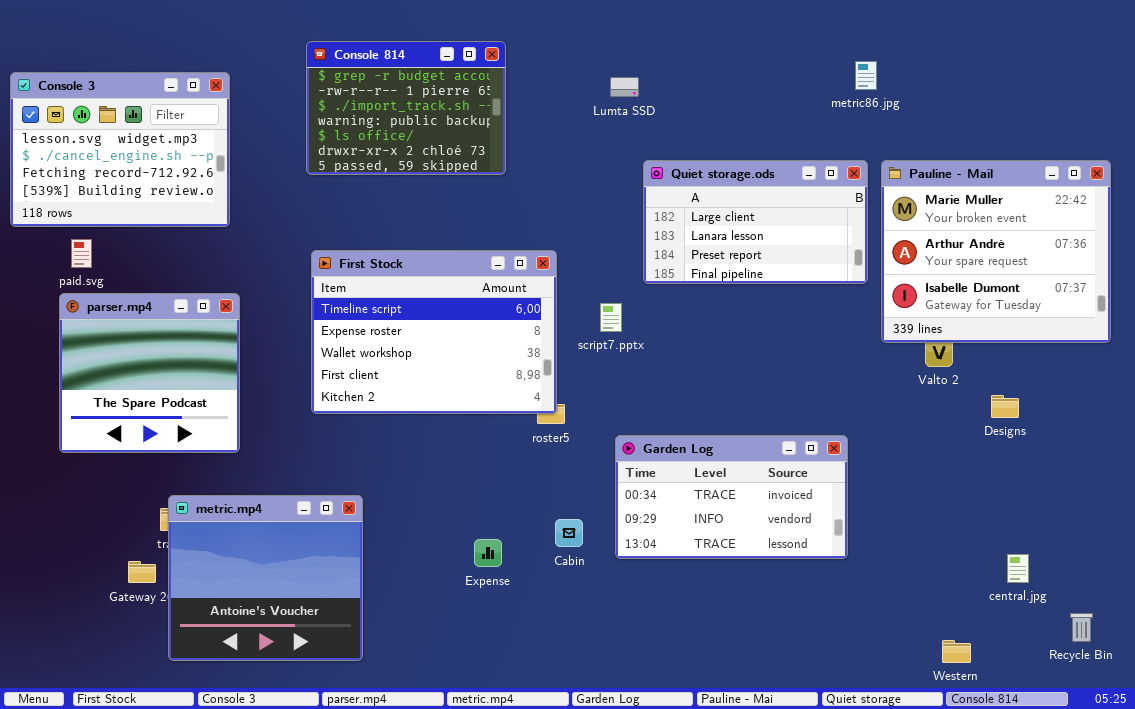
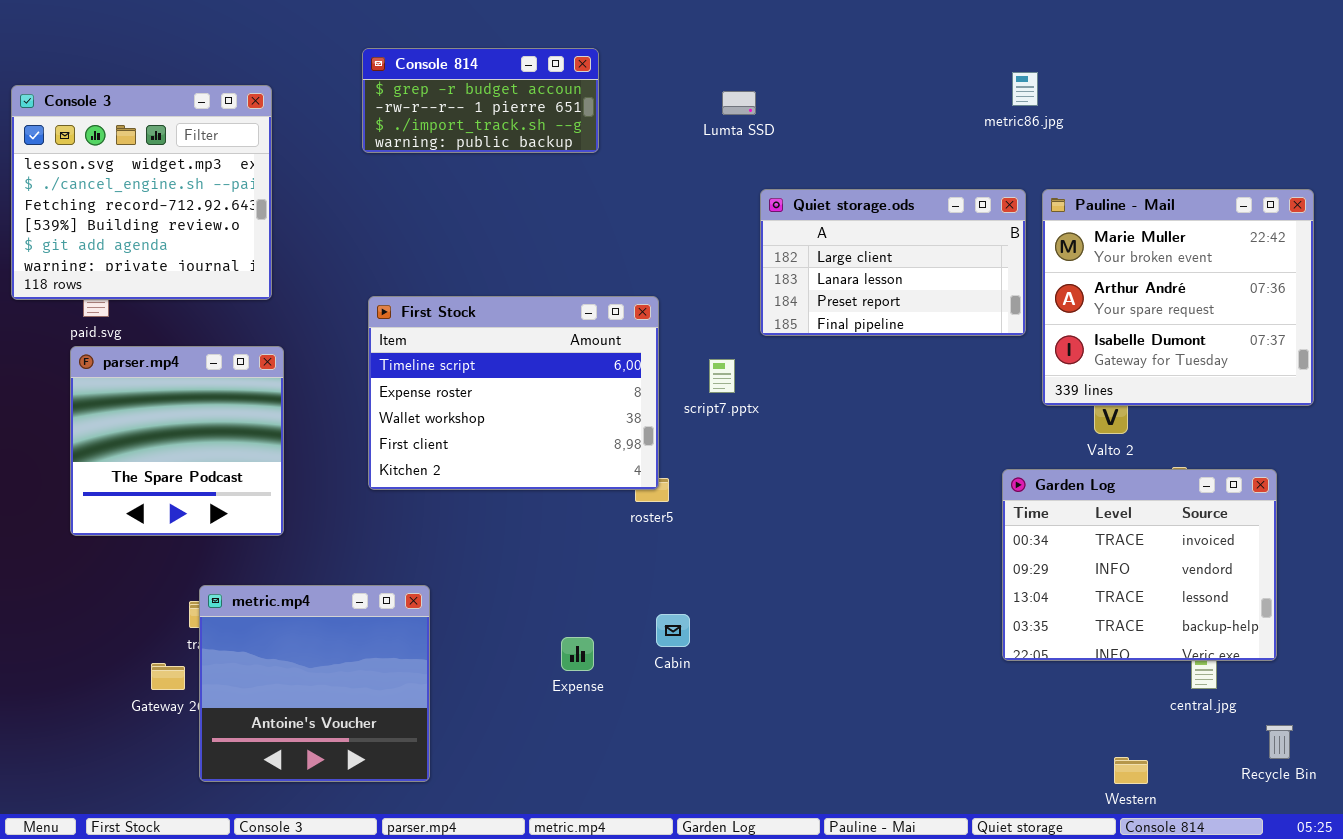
Console 814: [306,41,506,175] -> [362,48,599,153], resized
Console 3: [10,72,230,227] -> [11,85,272,300], resized
Garden Log: [615,435,848,559] -> [1002,469,1277,661], moved, resized

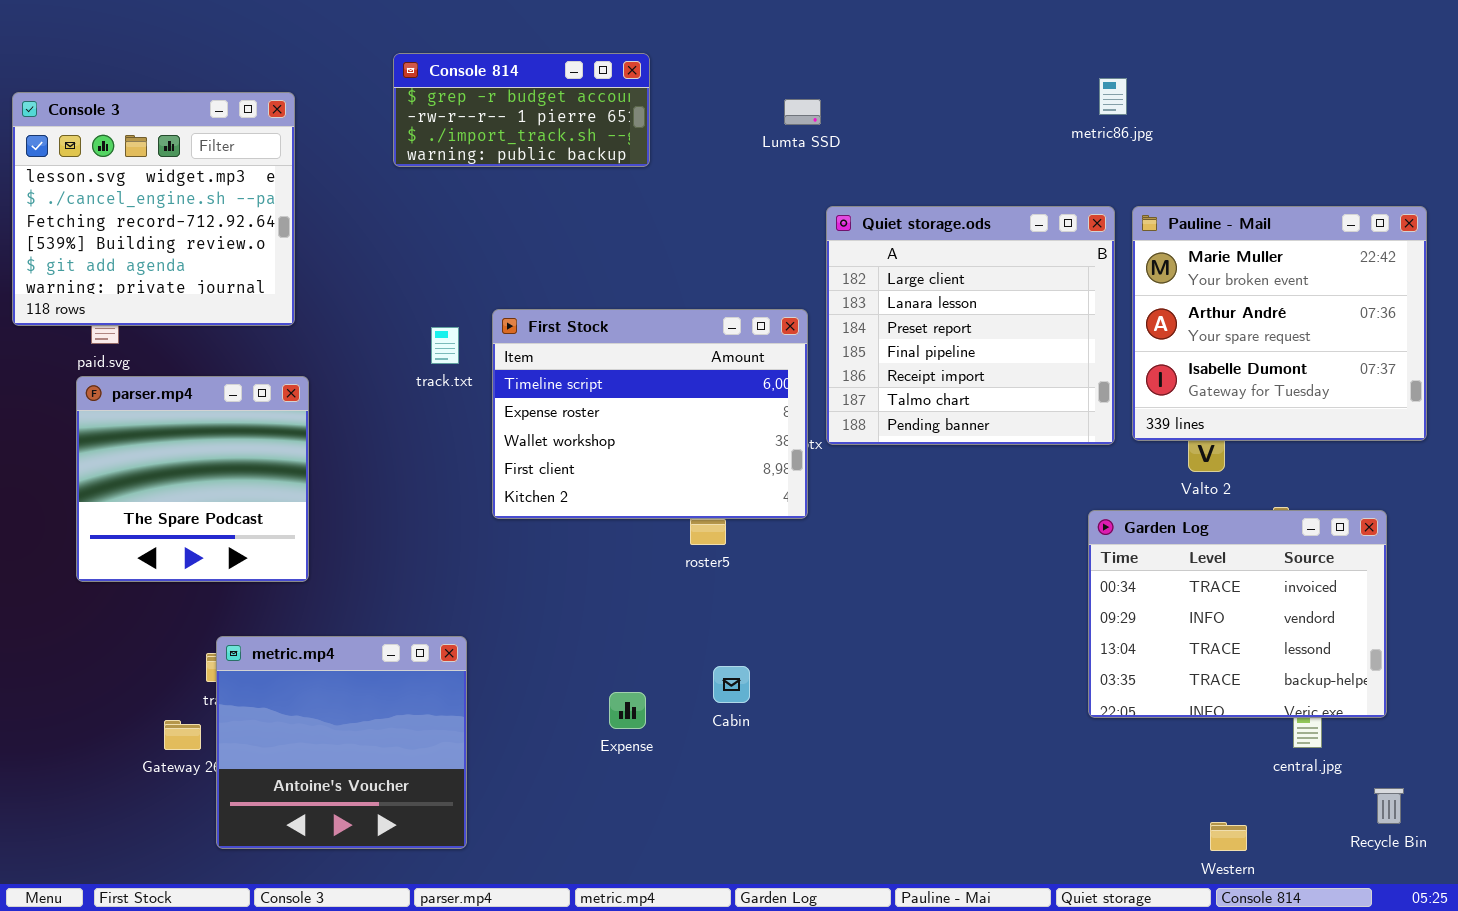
Quiet storage.ods: [760,189,1026,336] -> [826,206,1115,445], resized
First Stock: [368,296,659,490] -> [492,309,808,519], moved

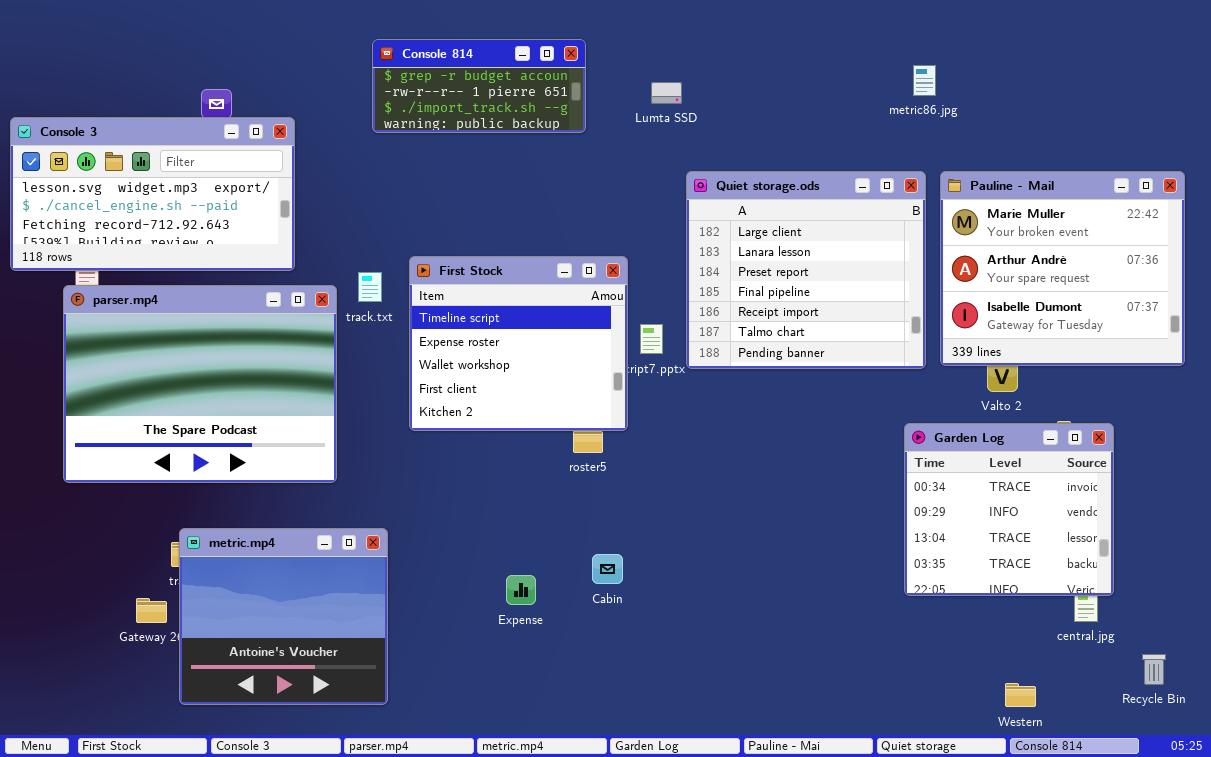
Console 814: [393,53,650,167] -> [372,39,586,133], moved
Console 3: [12,92,295,326] -> [10,117,295,271], resized
First Stock: [492,309,808,519] -> [409,256,628,431], resized
parser.mp4: [76,376,309,582] -> [63,285,337,483], resized
Garden Log: [1088,510,1387,718] -> [904,423,1114,596], resized

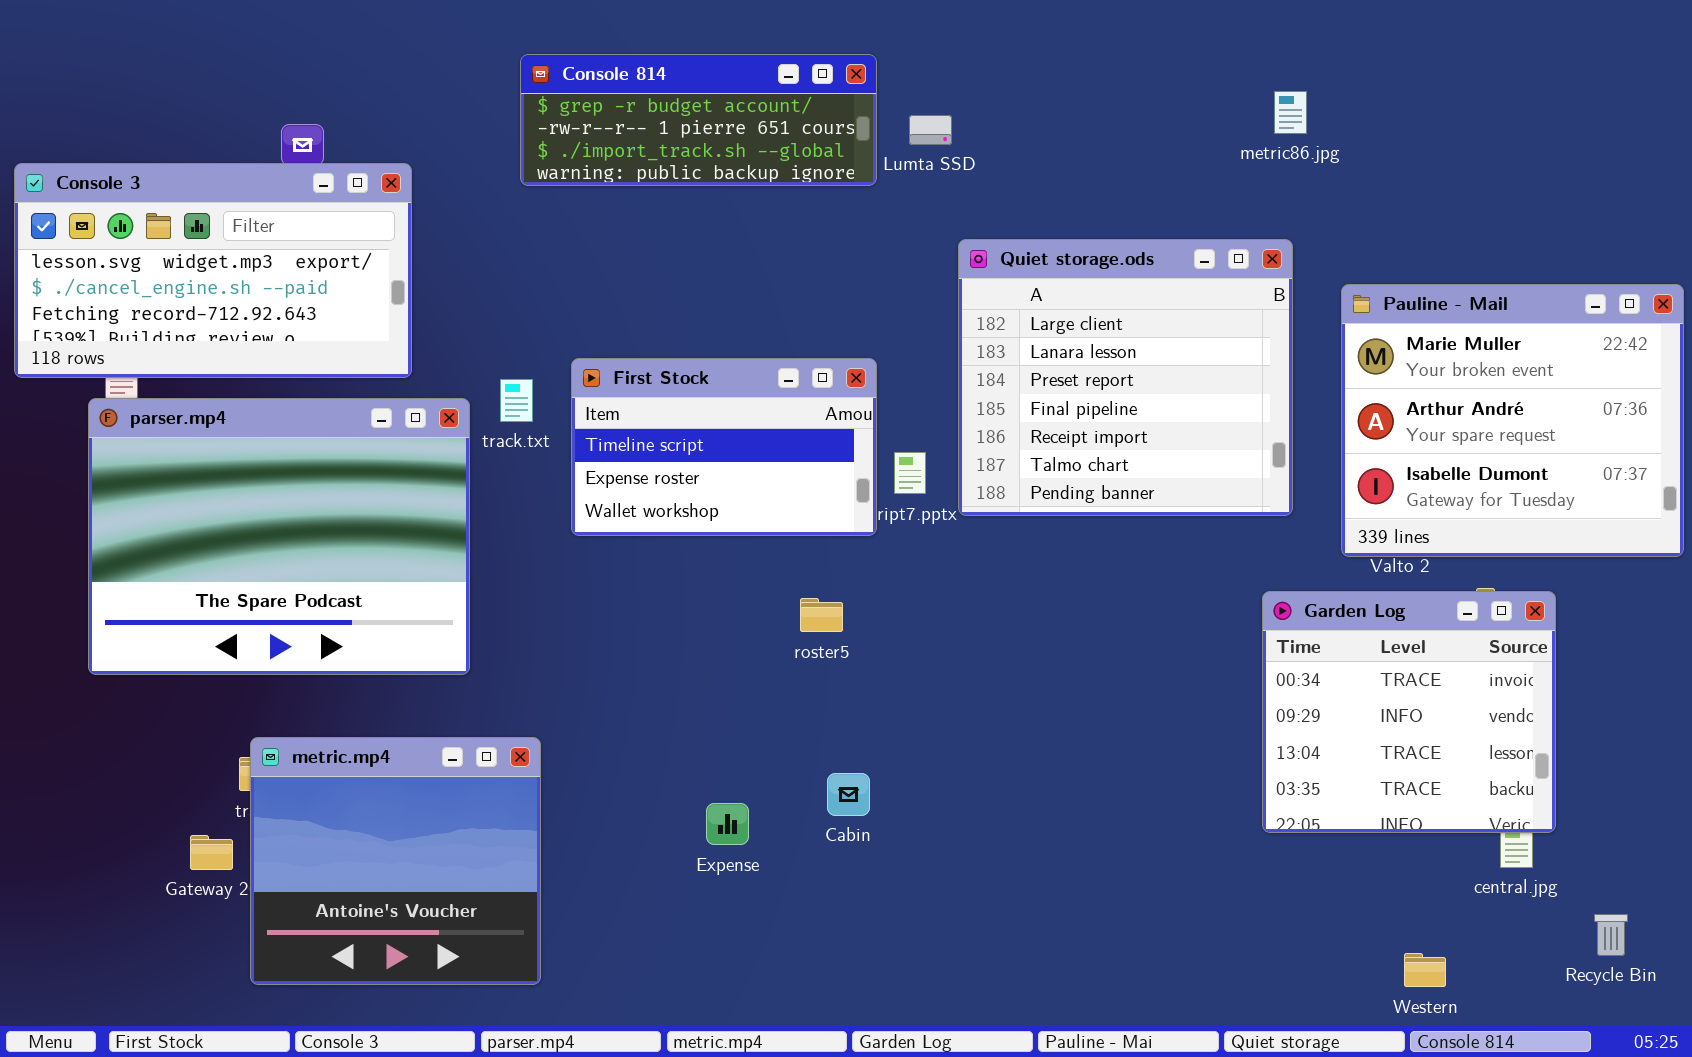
Console 814: [372,39,586,133] -> [520,54,877,186], resized
Pauline - Mail: [940,171,1185,366] -> [1341,284,1684,557], moved
First Stock: [409,256,628,431] -> [571,358,877,536], resized

